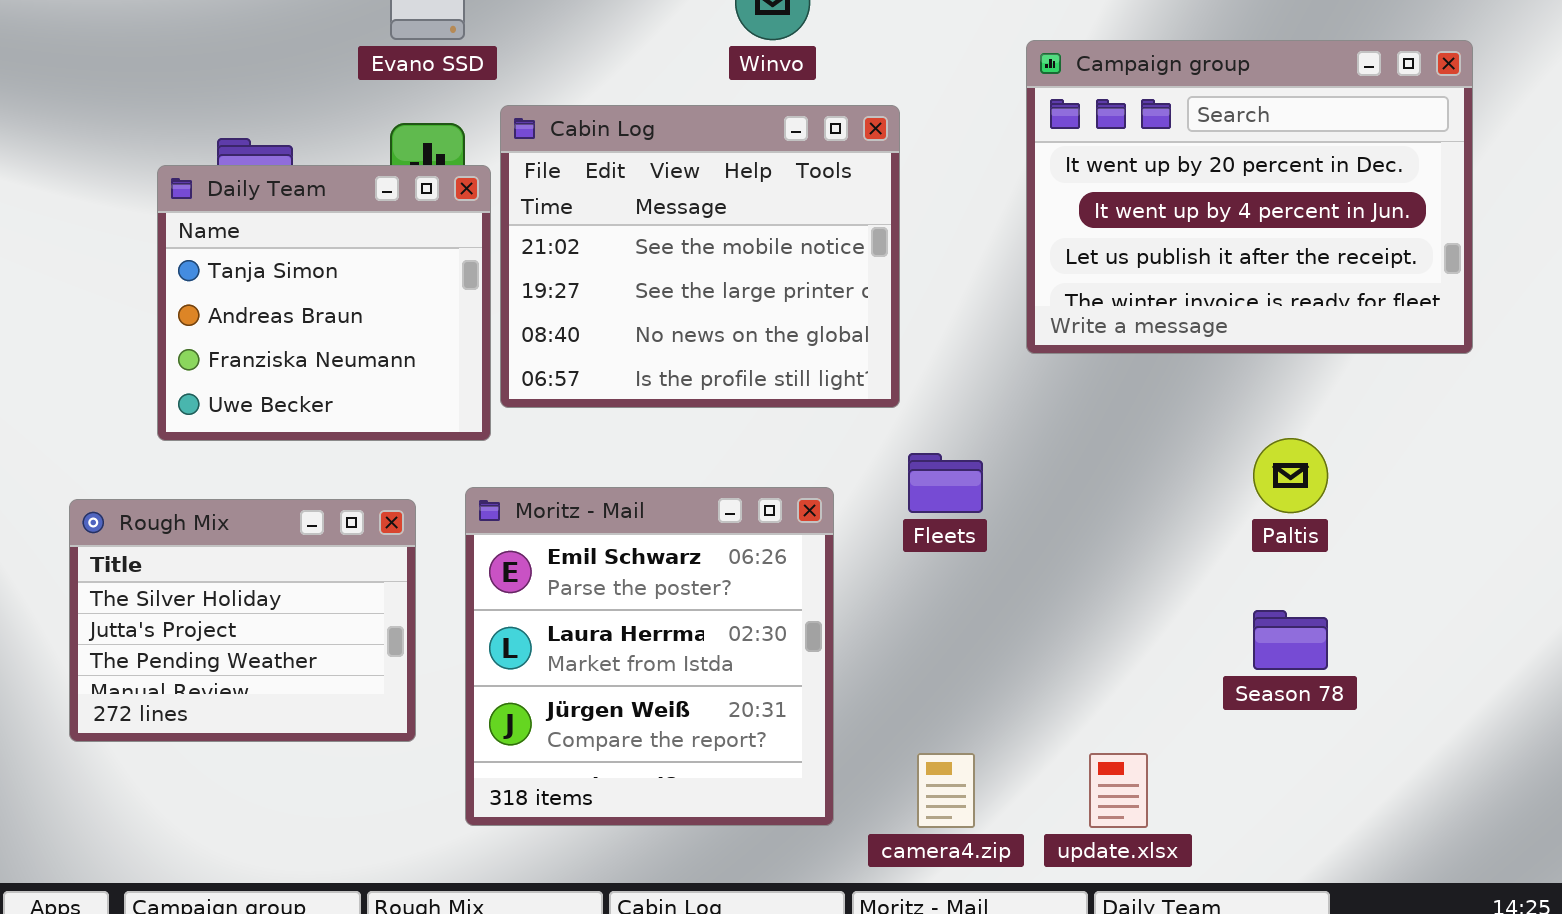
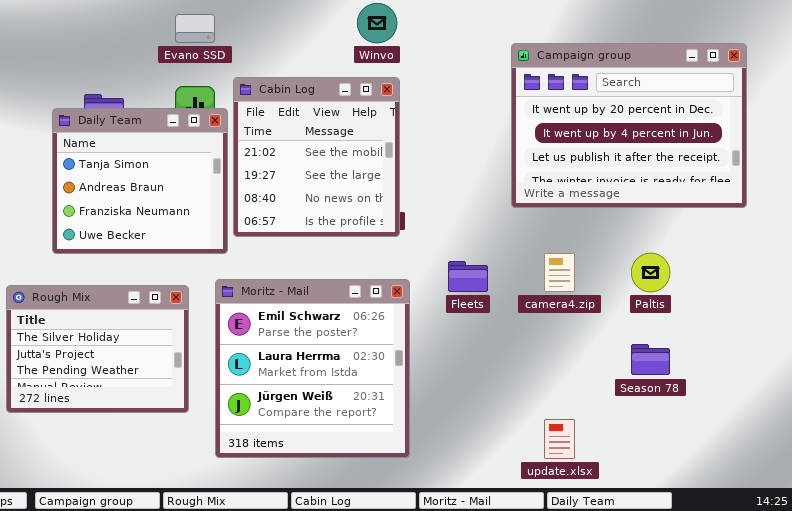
Cabin Log: [500,105,900,408] -> [233,77,400,237], resized
camera4.zip: [917,753,975,828] -> [544,253,575,292], moved

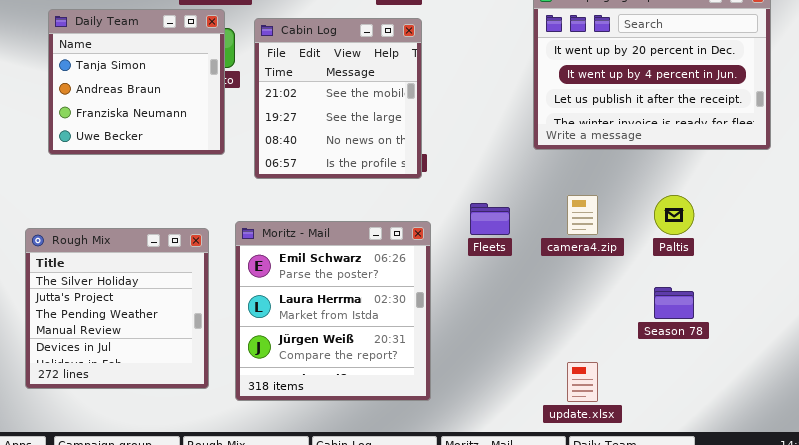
Daily Team: [52,108,228,254] -> [48,9,225,155], moved
Rough Mix: [6,285,189,413] -> [25,228,209,389], resized

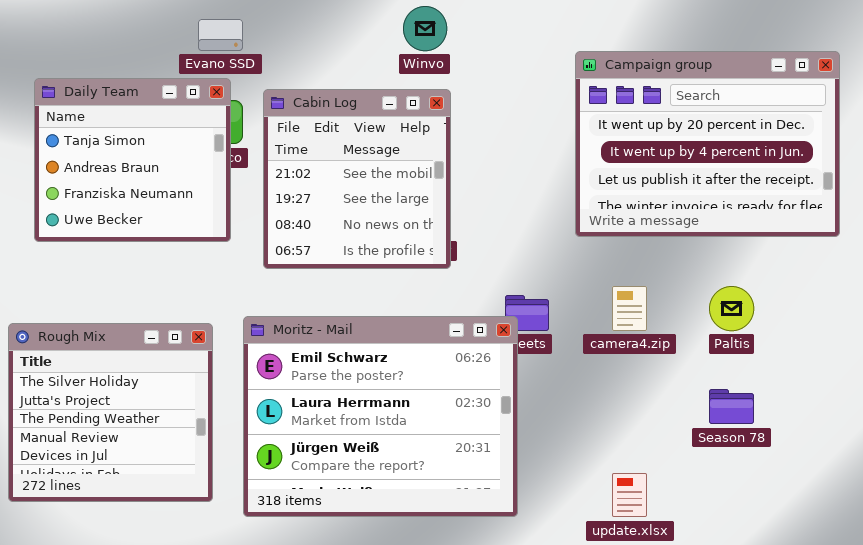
Moritz - Mail: [235,221,431,401] -> [243,316,518,517], resized

